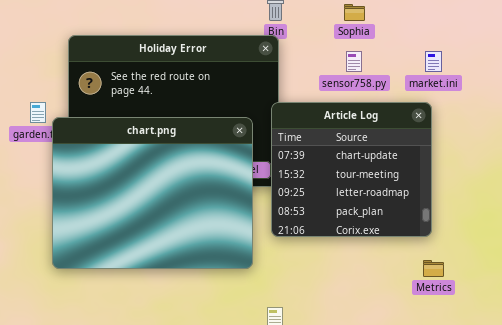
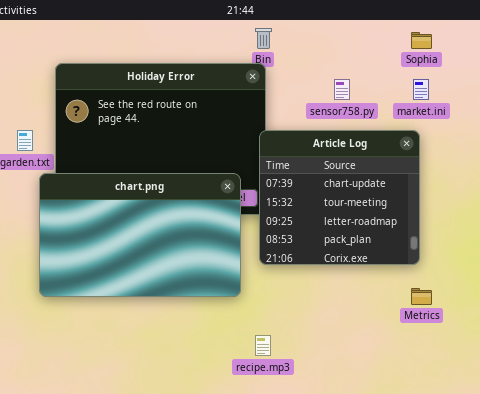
Sophia: [344,4,365,21] -> [411,32,432,49], moved
chart.png: [52,117,253,269] -> [39,173,241,297], resized

